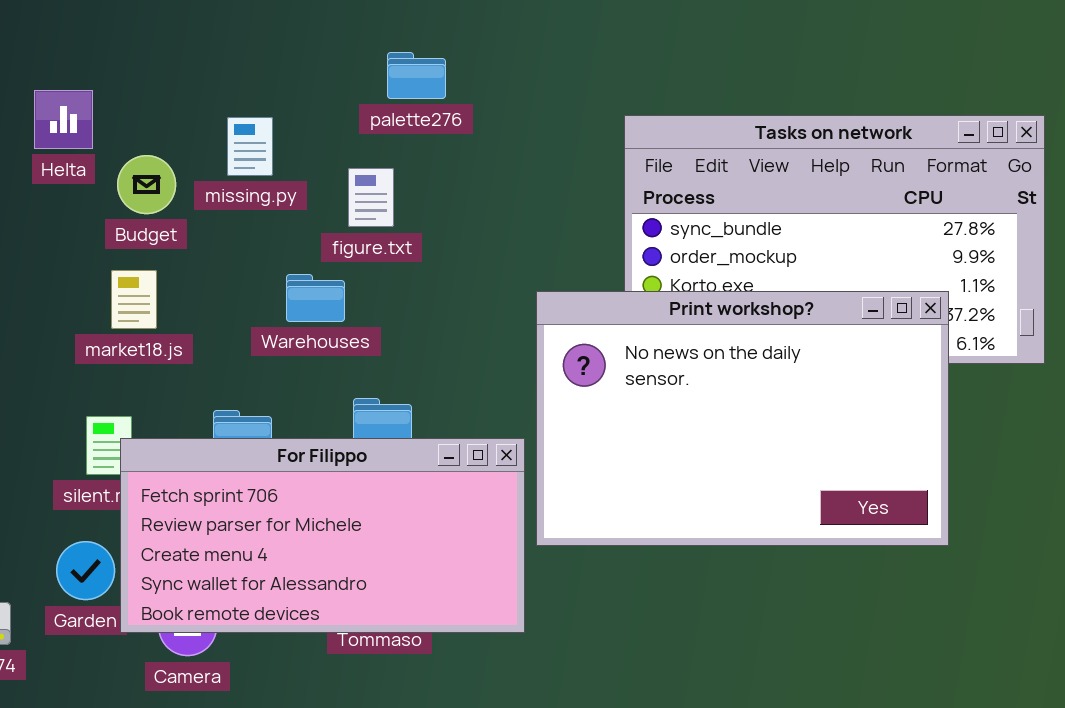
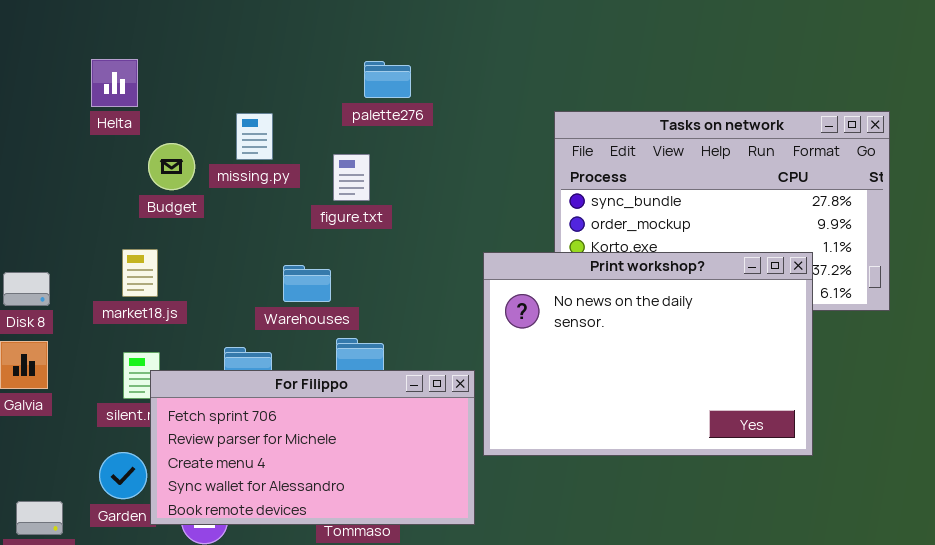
Helta: [34,90,93,149] -> [91,59,138,107], moved
market18.js: [111,270,157,329] -> [122,249,158,297], moved
Warehouses: [286,274,345,322] -> [283,265,331,302], moved

